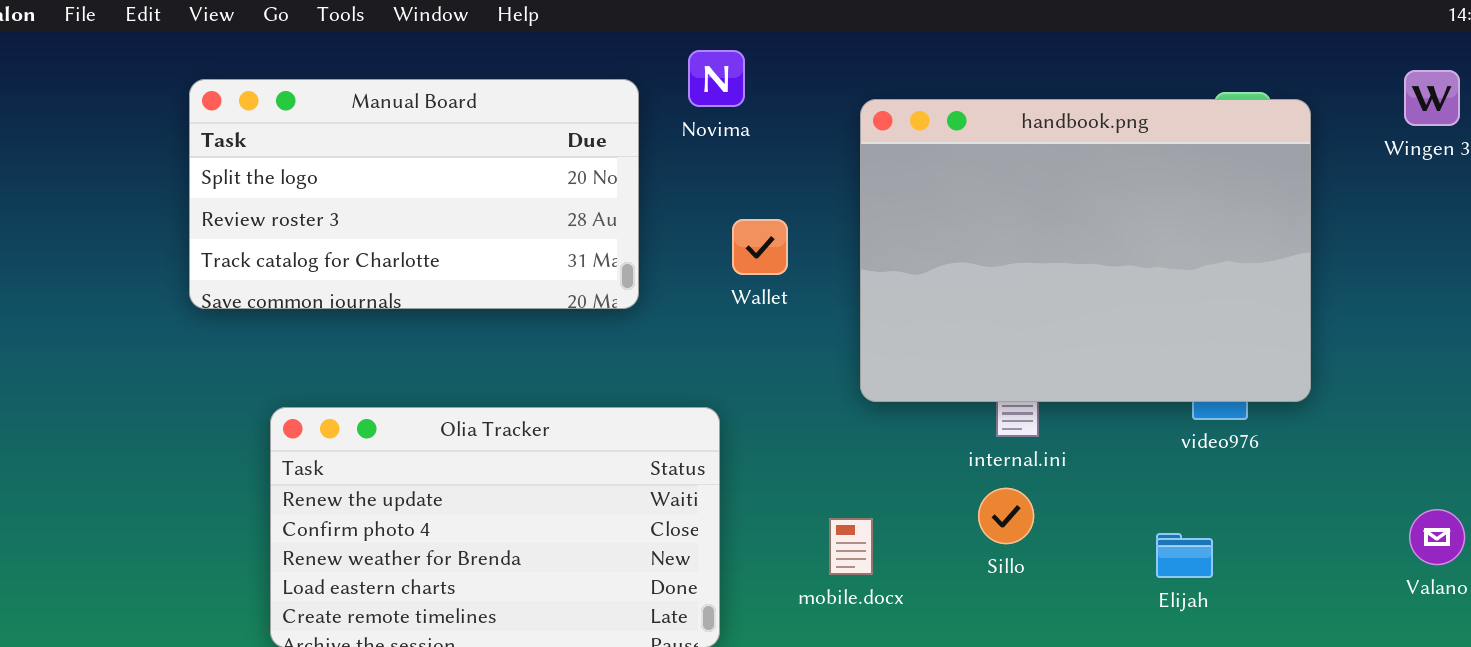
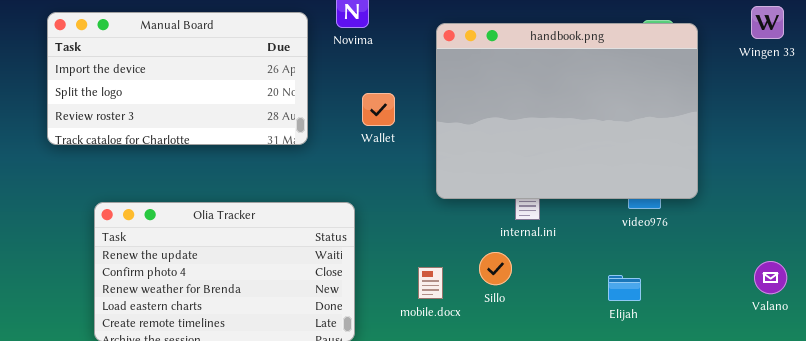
Manual Board: [189,79,639,309] -> [47,12,308,145], scrolled up 1 row
Sillo: [978,488,1034,544] -> [479,252,512,285], moved

